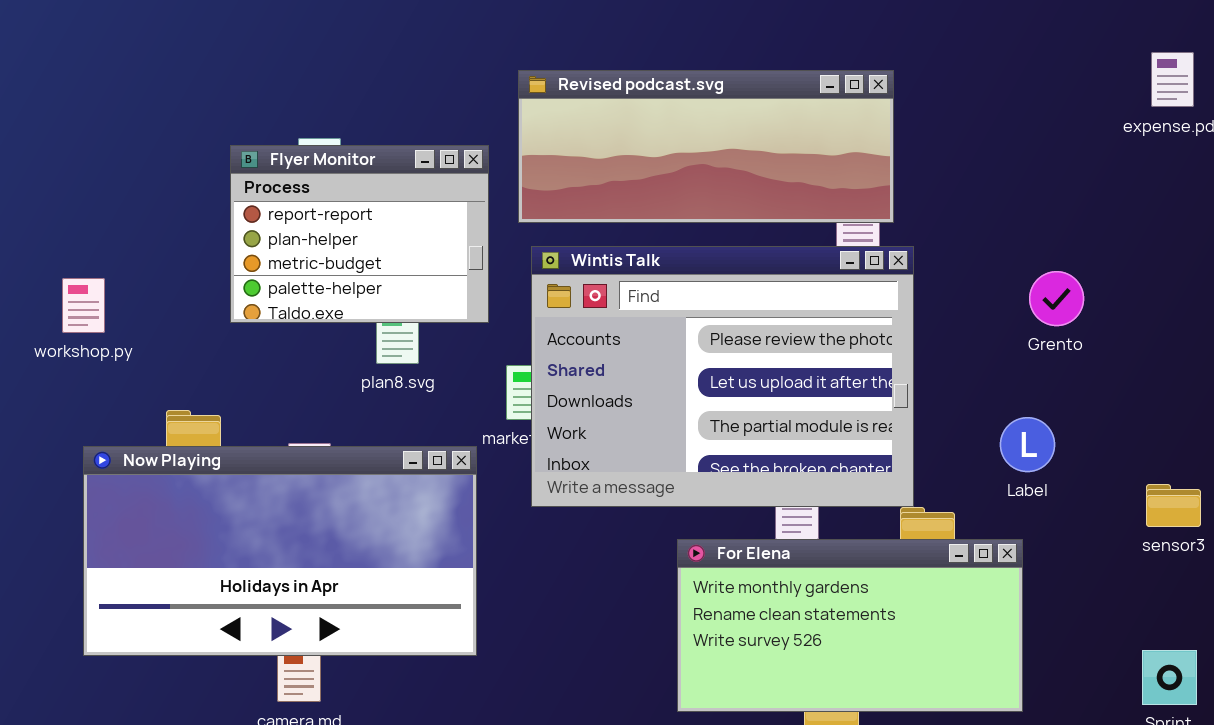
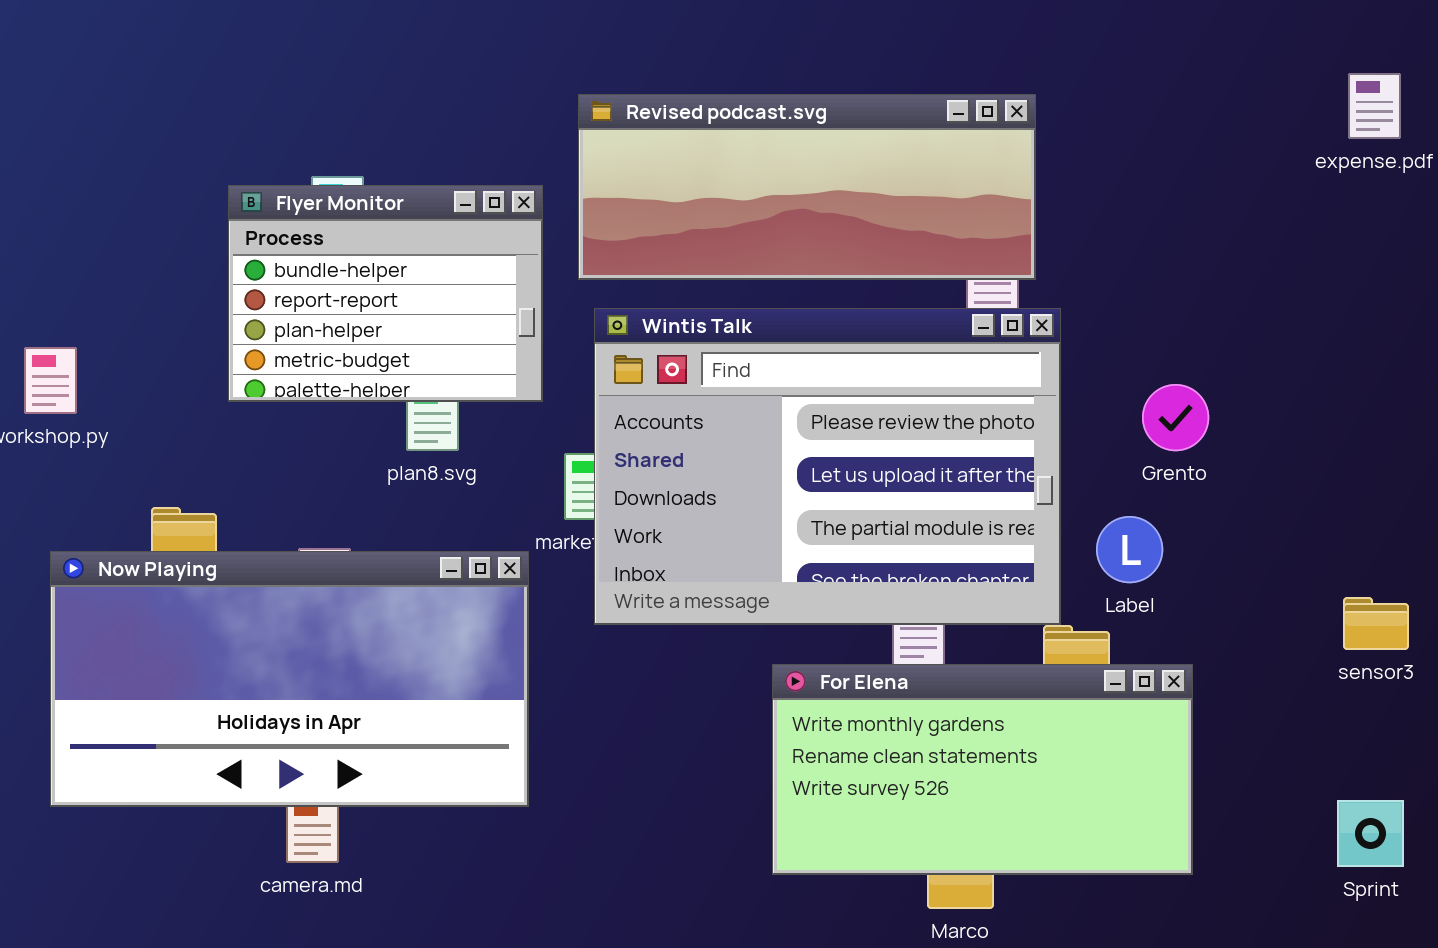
Flyer Monitor: [230,145,489,323] -> [228,185,543,402], scrolled up 1 row
Grento: [1029,271,1084,326] -> [1142,384,1209,451], moved
Label: [1000,417,1055,472] -> [1096,516,1163,583], moved

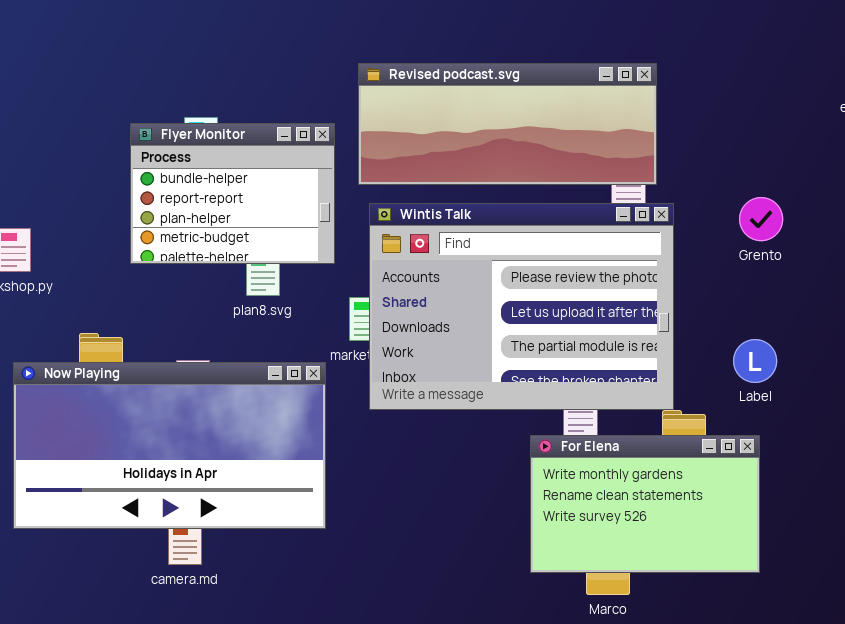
Grento: [1142,384,1209,451] -> [739,197,783,241], moved
Label: [1096,516,1163,583] -> [733,339,777,383], moved
For Elena: [772,664,1193,875] -> [530,435,760,573], resized

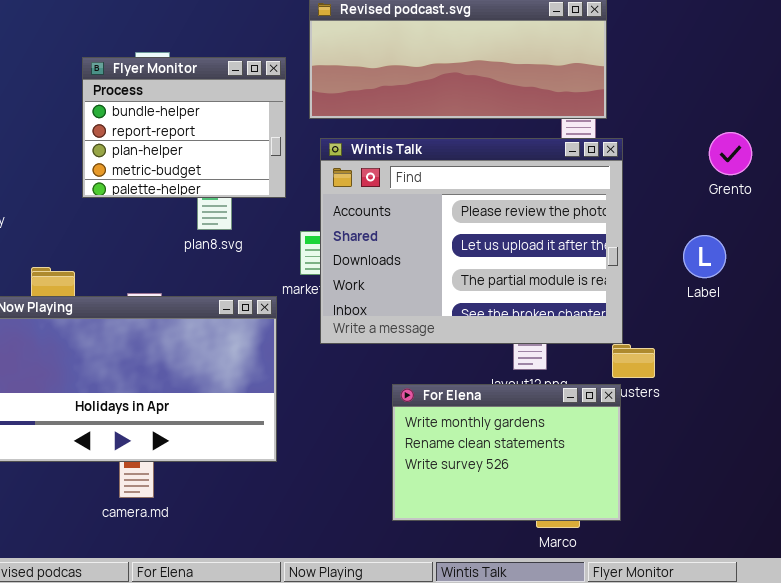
Grento: [739,197,783,241] -> [709,132,752,175], moved
Label: [733,339,777,383] -> [683,235,726,278], moved
For Elena: [530,435,760,573] -> [392,384,621,521], moved

